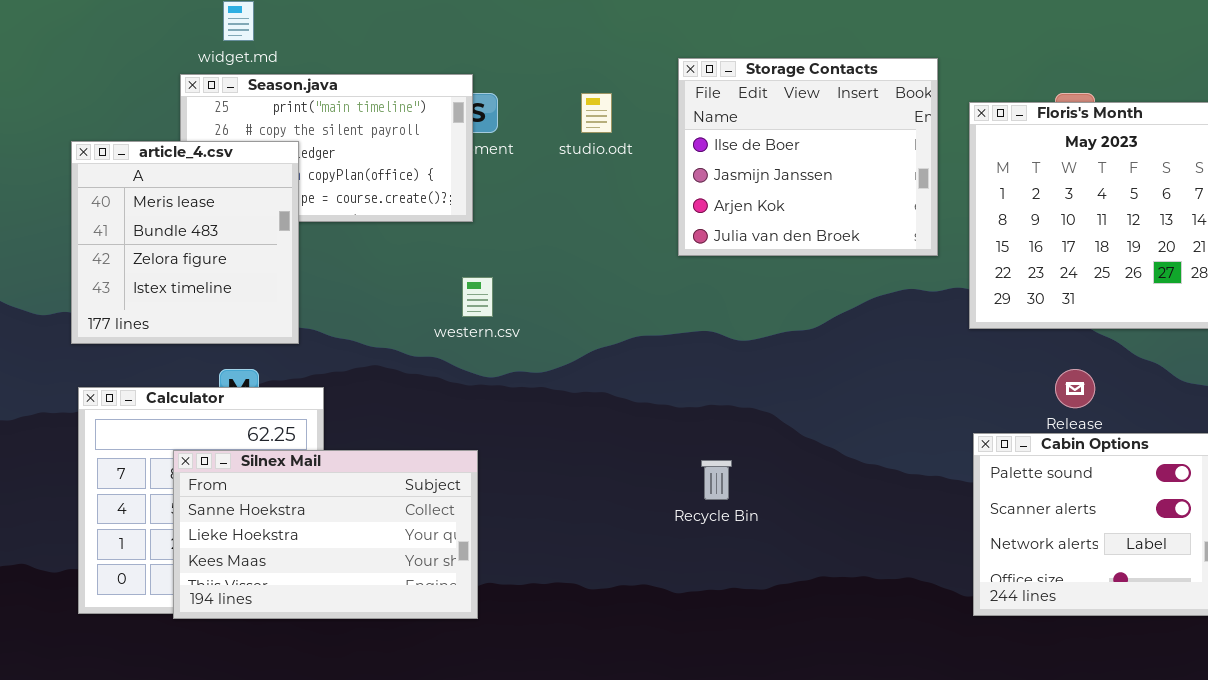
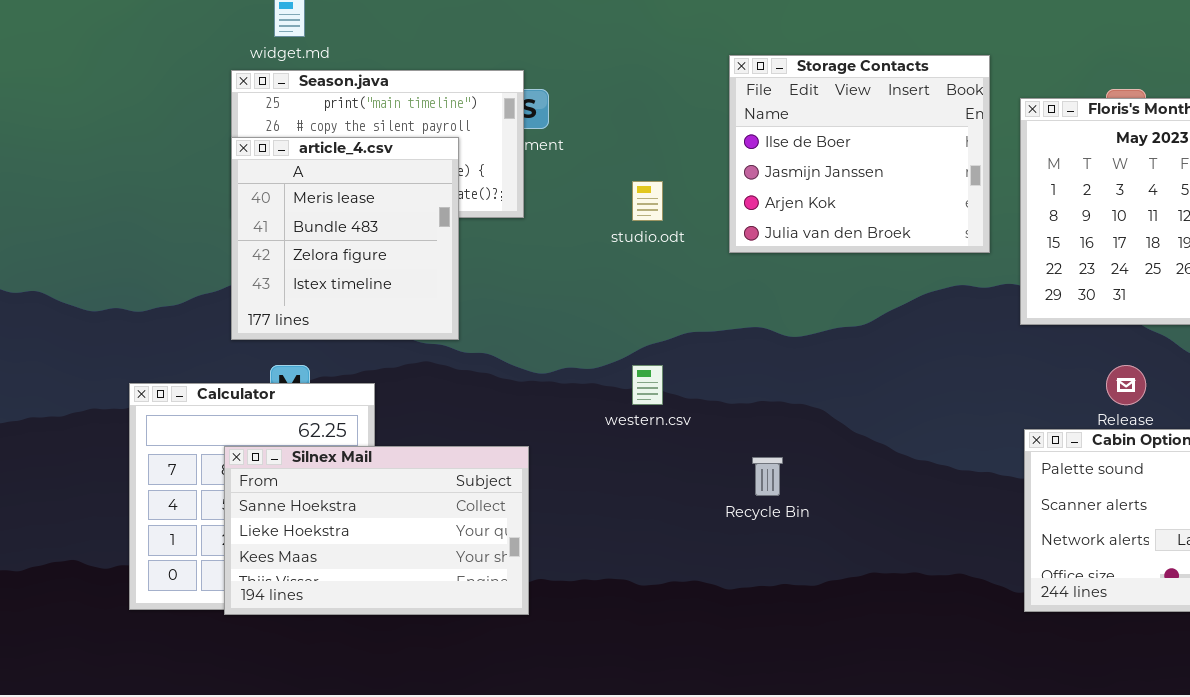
studio.odt: [581,93,612,133] -> [632,181,663,221], moved
article_4.csv: [71,141,299,344] -> [231,137,459,340], moved
western.csv: [462,277,493,317] -> [632,365,663,405], moved

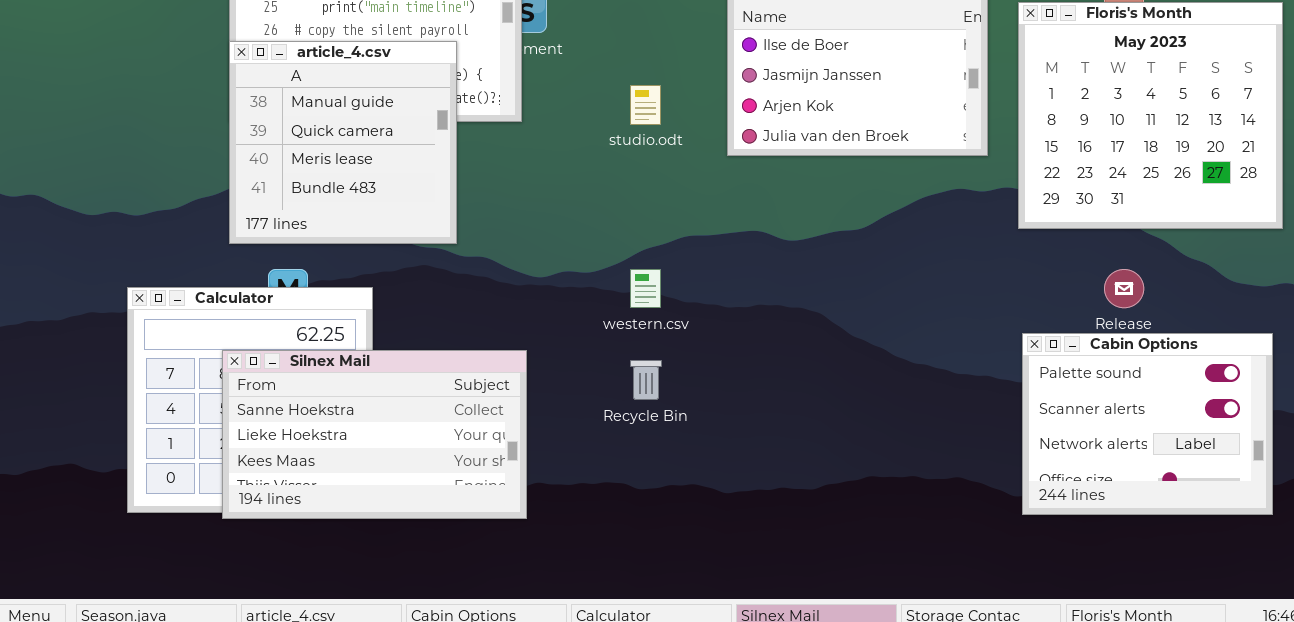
article_4.csv: [231,137,459,340] -> [229,41,457,244], scrolled up 2 rows
Recycle Bin: [752,457,783,496] -> [630,360,662,400], moved

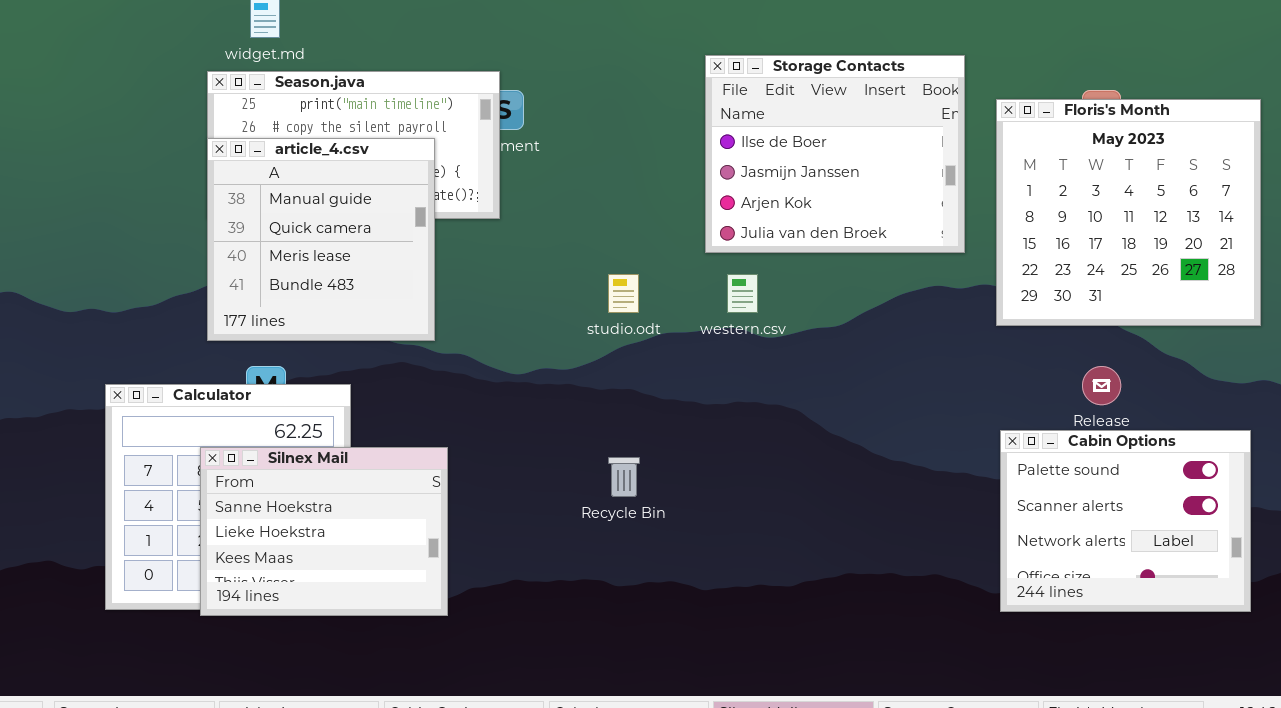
studio.odt: [630,85,661,125] -> [608,274,639,313], moved
western.csv: [630,269,661,308] -> [727,274,758,313], moved
Silnex Mail: [222,350,527,519] -> [200,447,448,616], resized

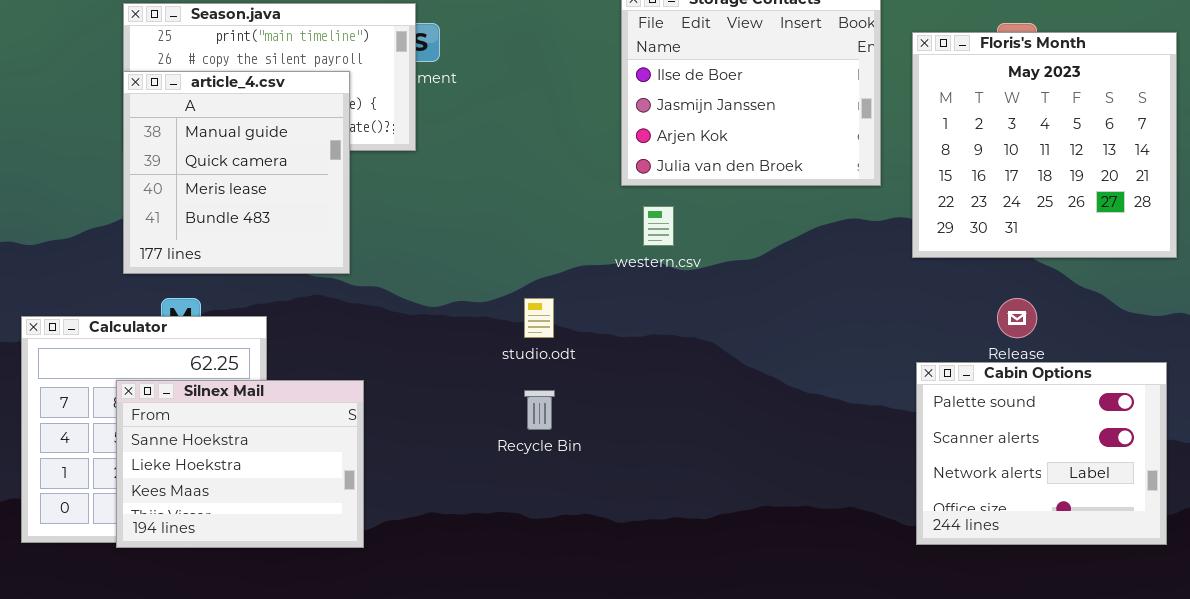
studio.odt: [608,274,639,313] -> [524,298,554,338], moved

